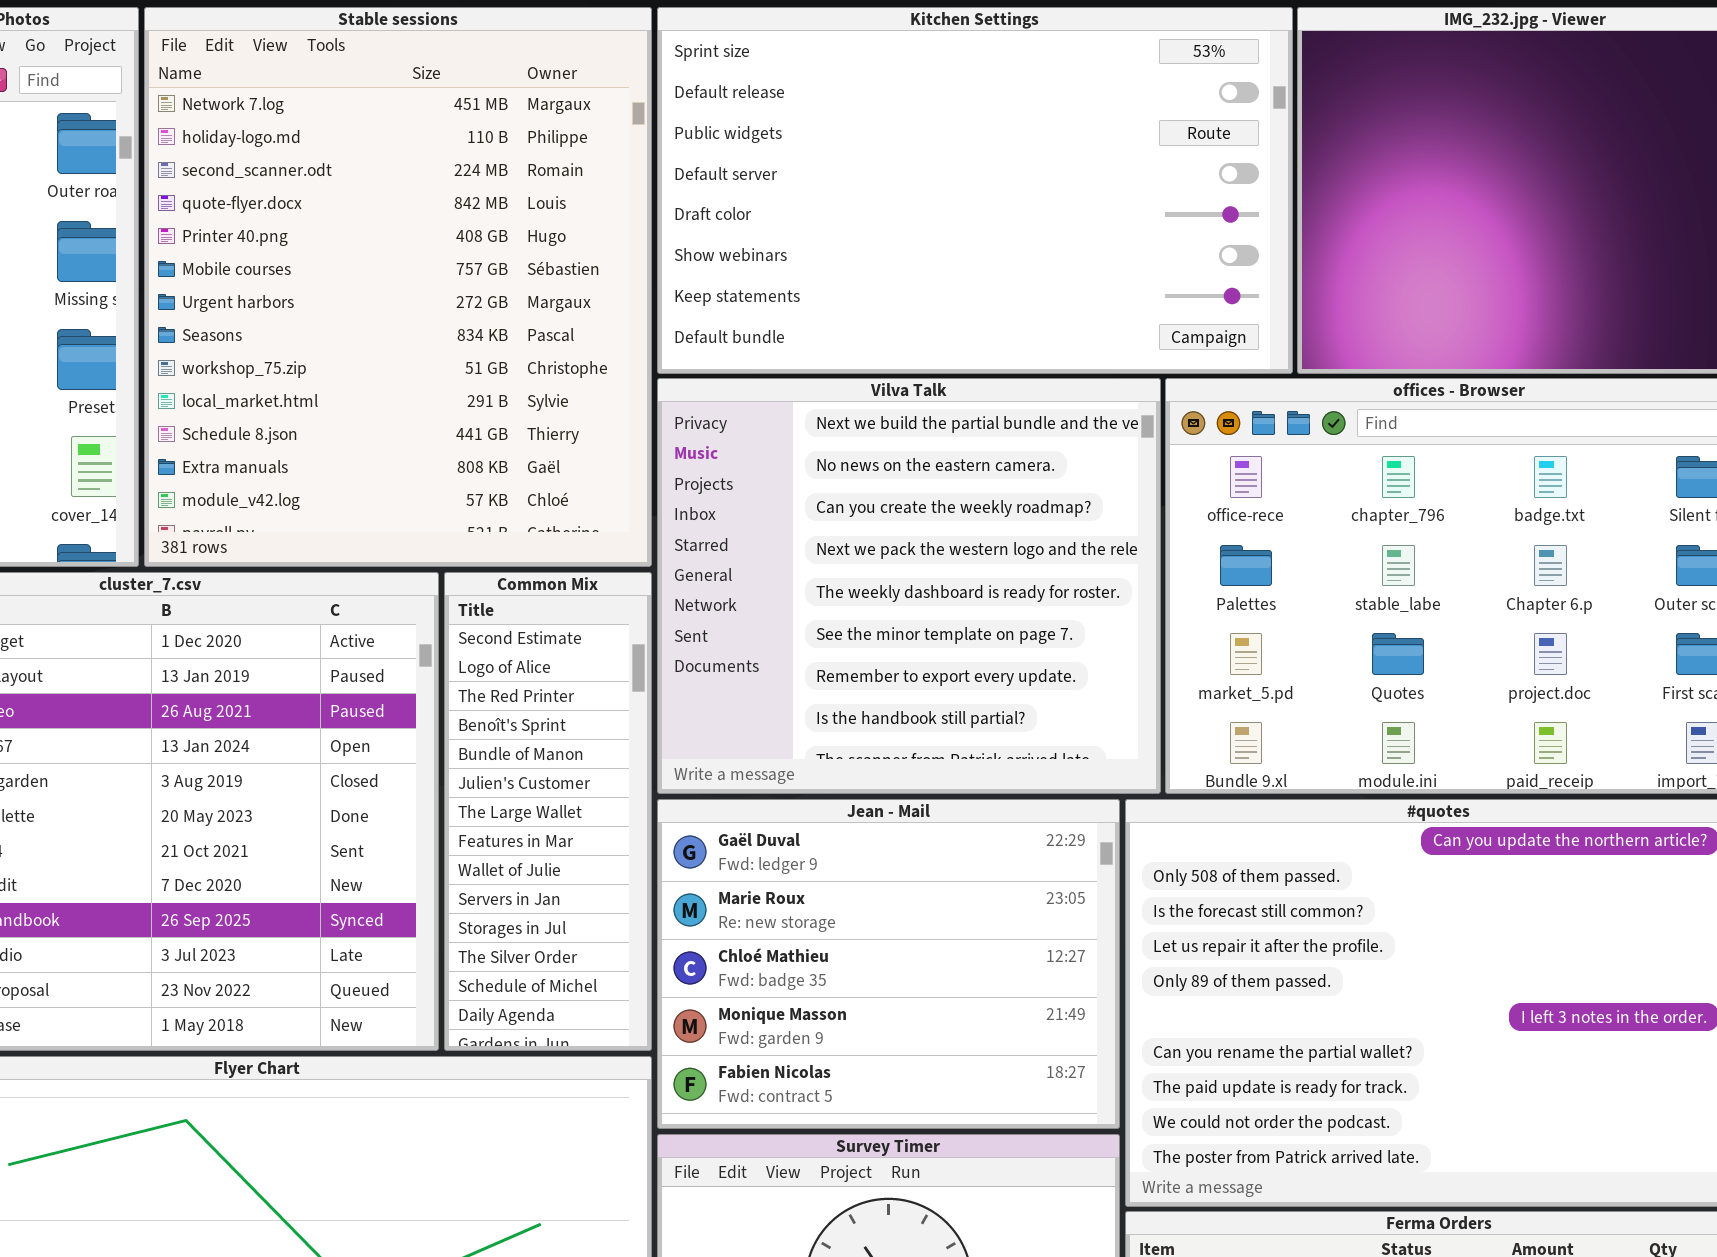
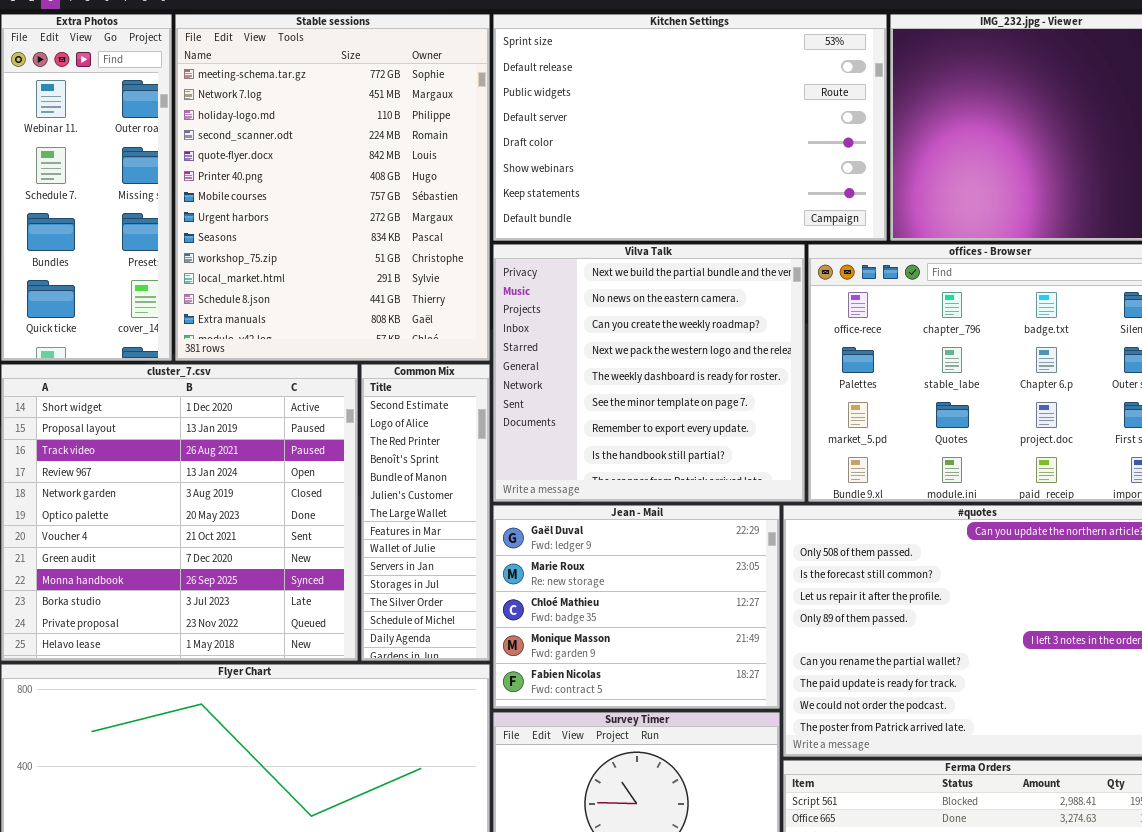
Stable sessions: [144,7,652,567] -> [175,14,490,361], scrolled up 1 row

